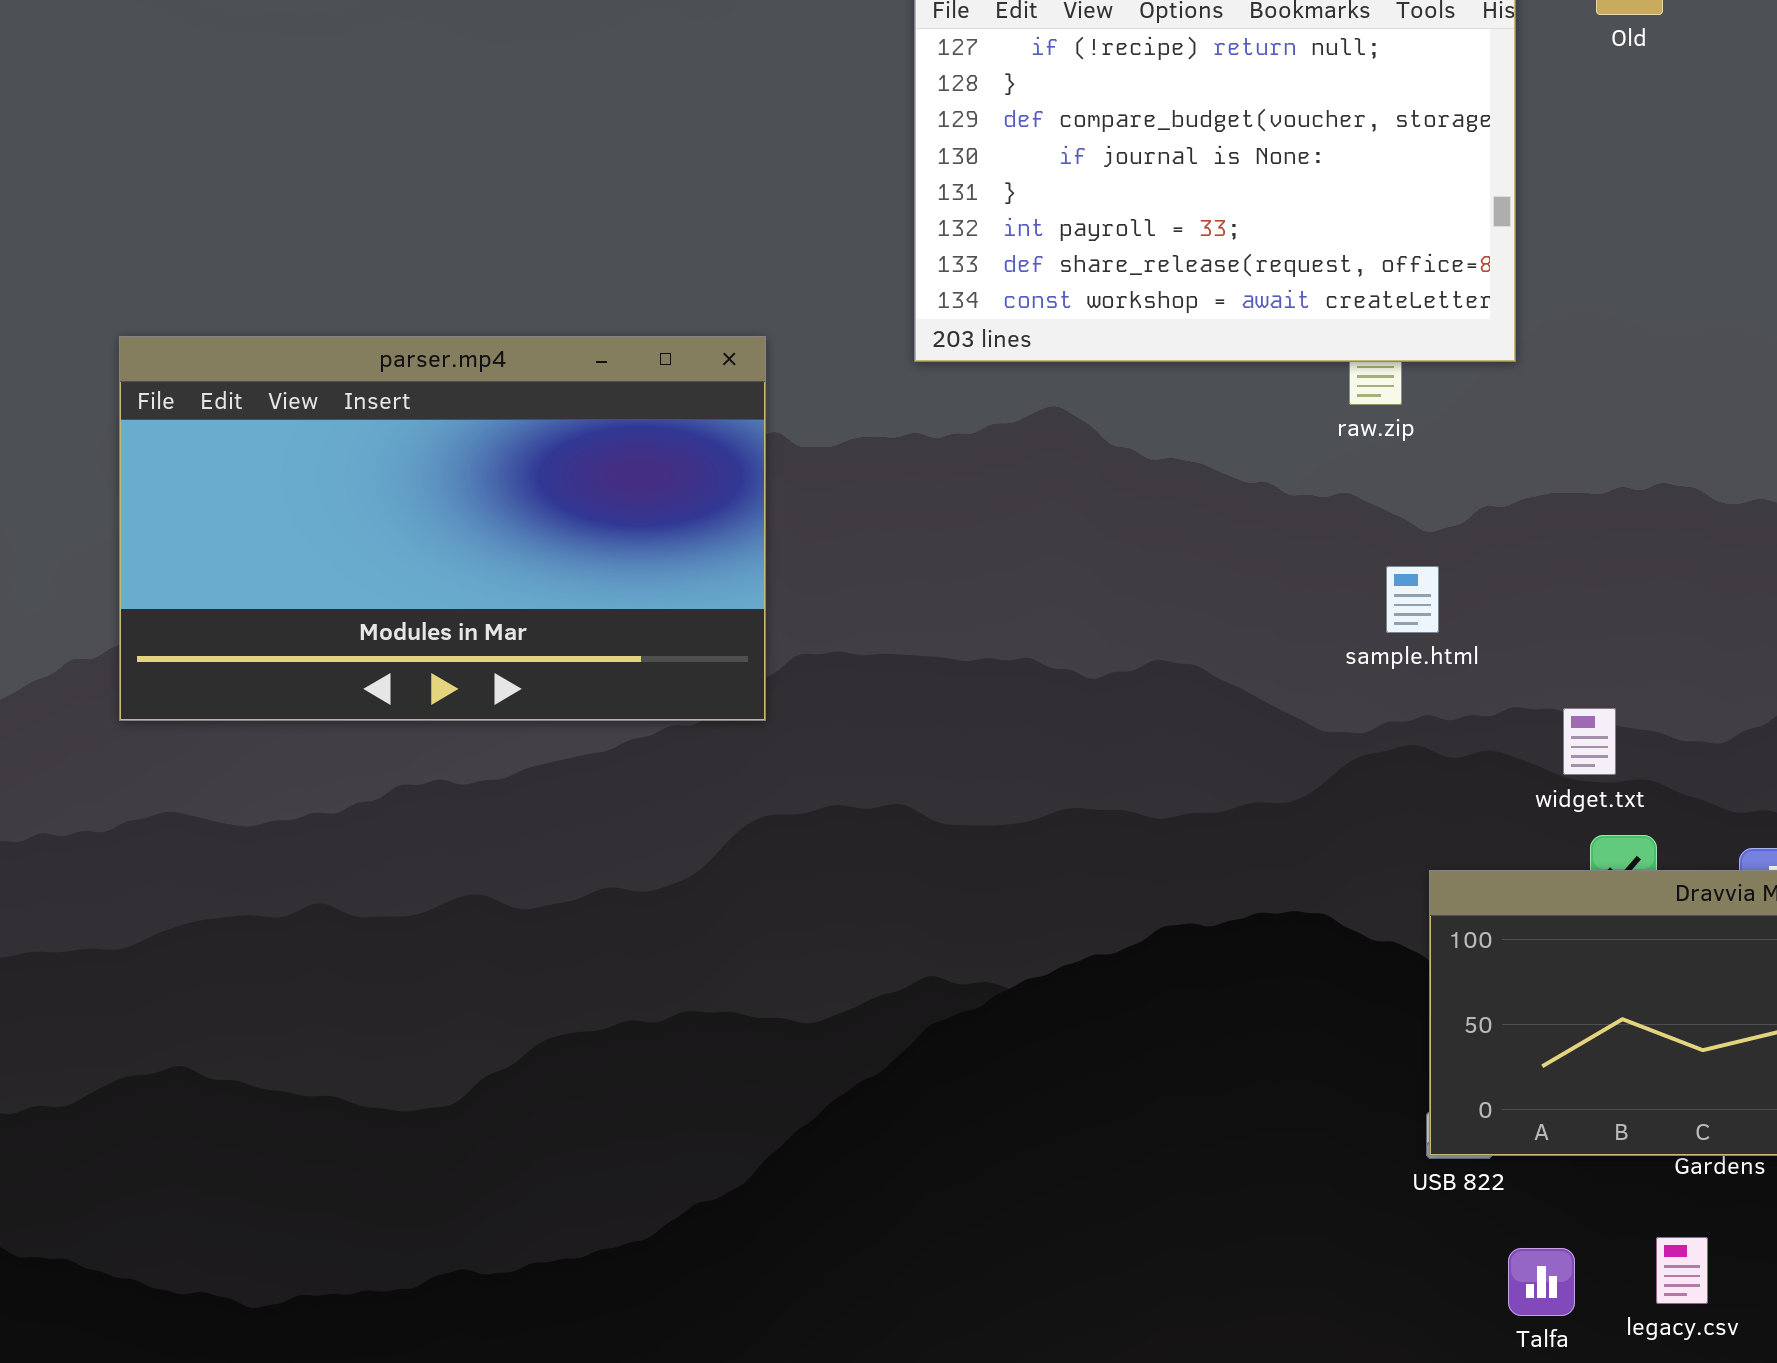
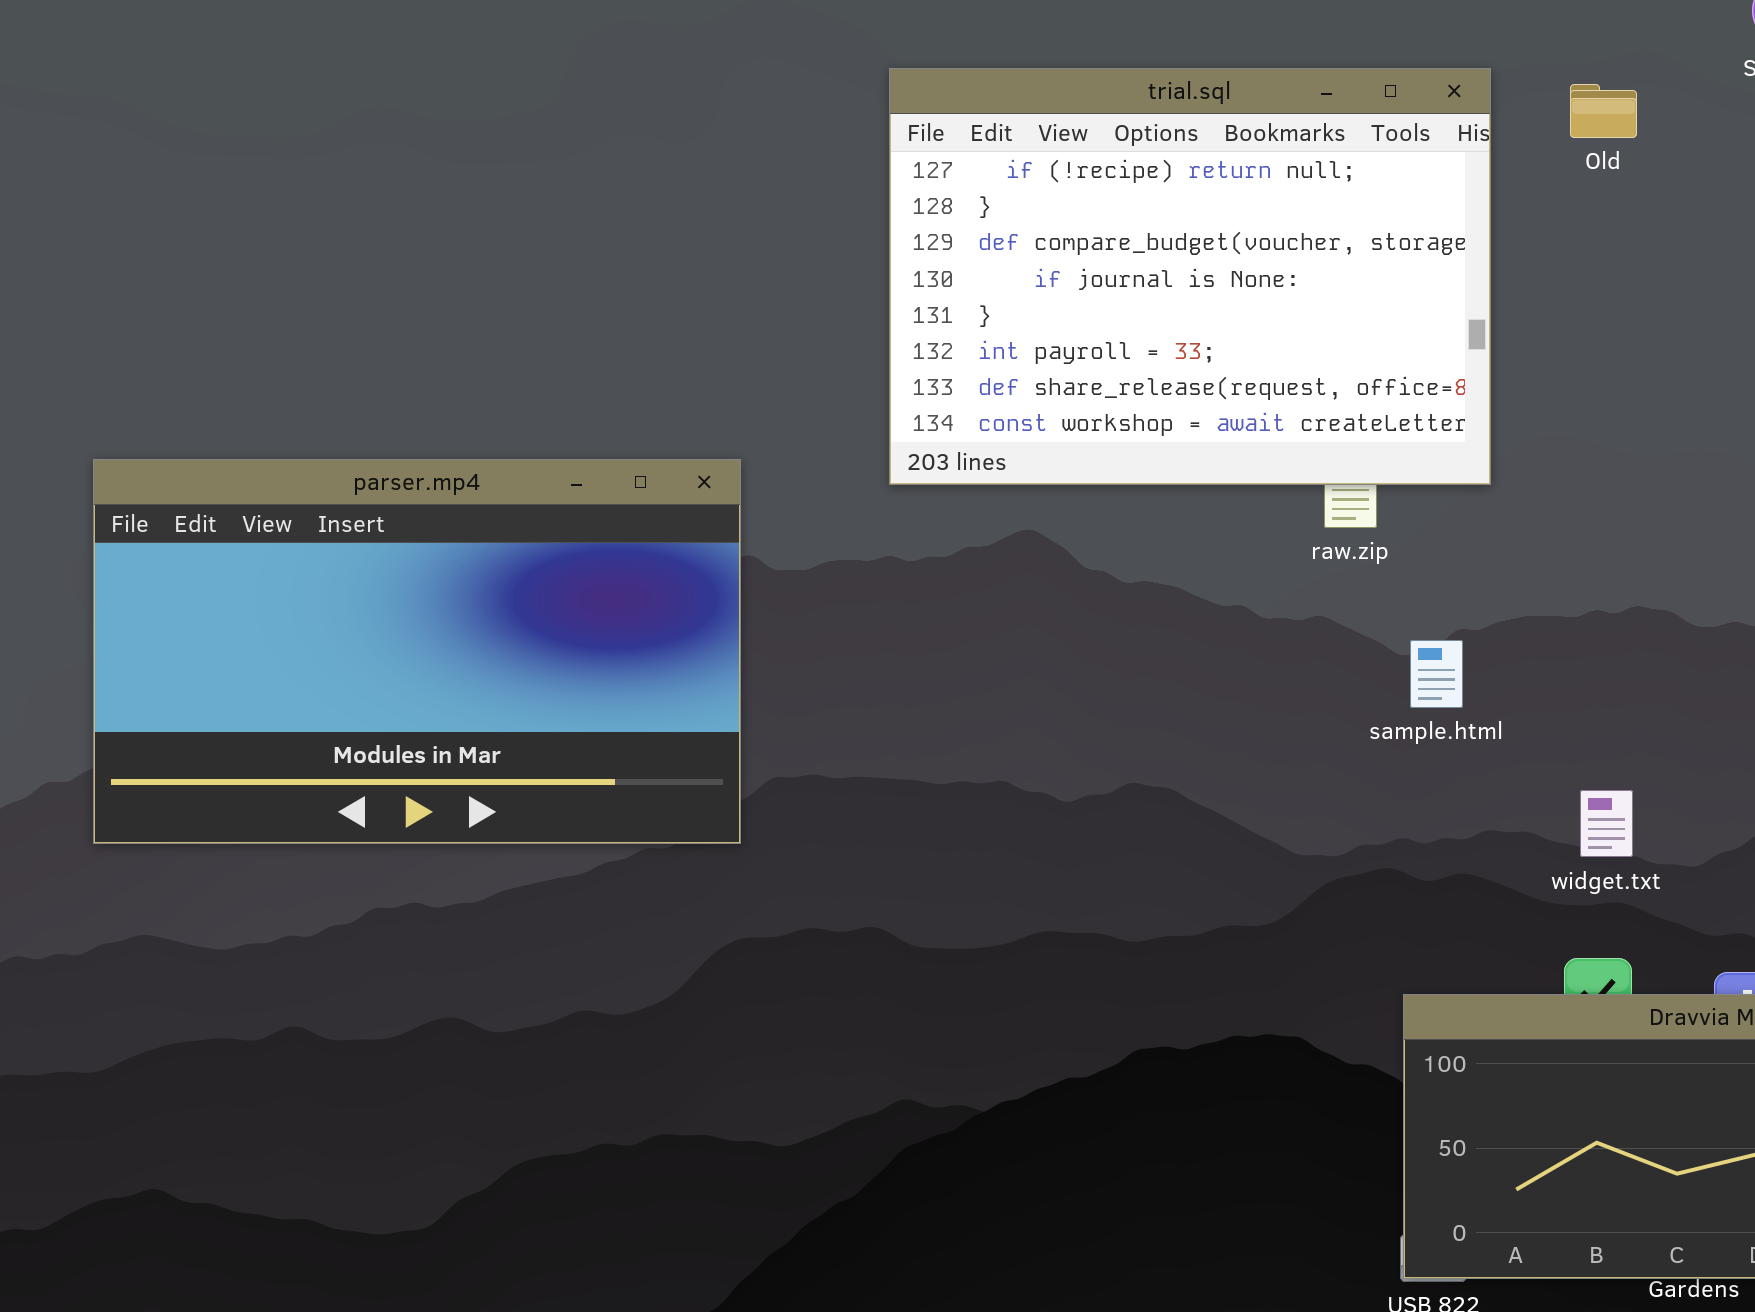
sample.html: [1386,566,1439,633] -> [1410,640,1463,708], moved
widget.txt: [1563,708,1616,775] -> [1580,790,1633,857], moved

